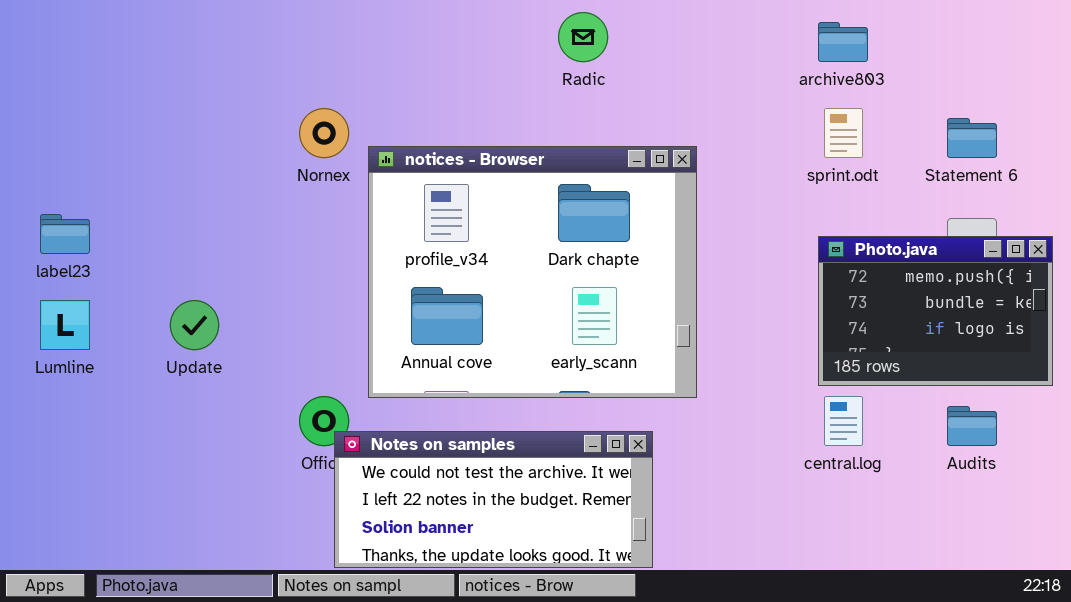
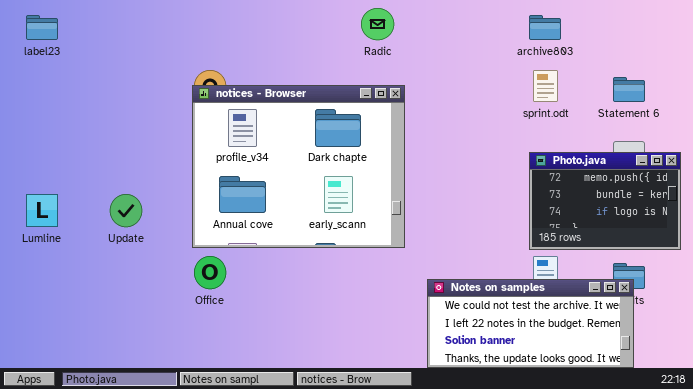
notices - Browser: [368,146,697,398] -> [192,85,405,248], moved
label23: [40,214,90,254] -> [26,15,58,40], moved
Notes on samples: [334,431,653,568] -> [427,279,634,368], moved

